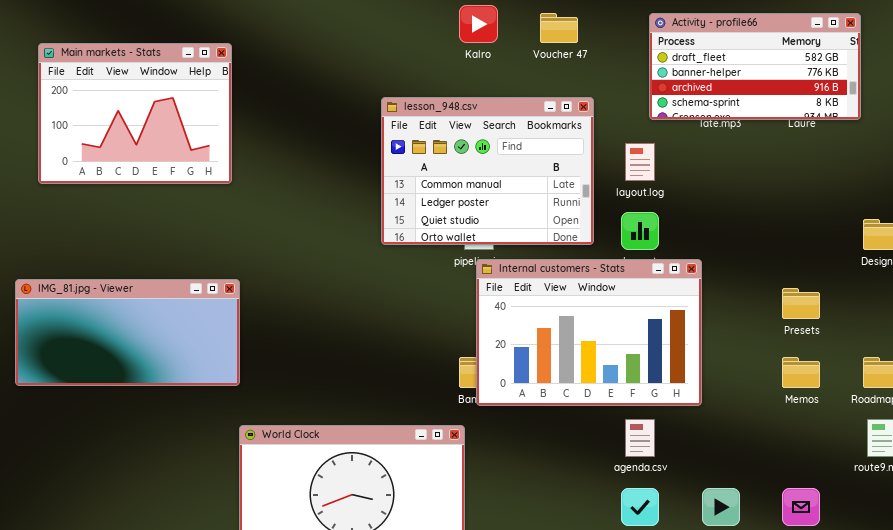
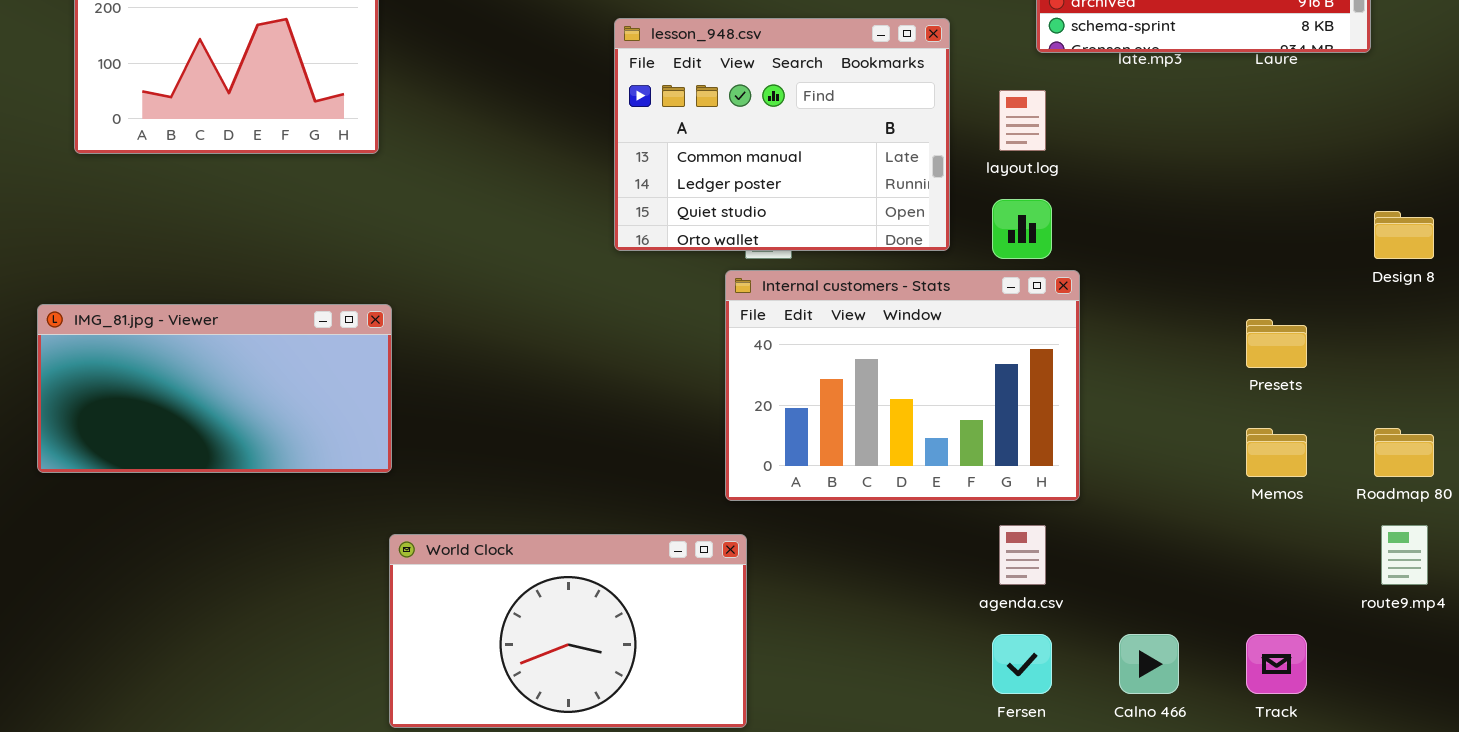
Internal customers - Stats: [476,259,702,406] -> [725,270,1080,501], moved

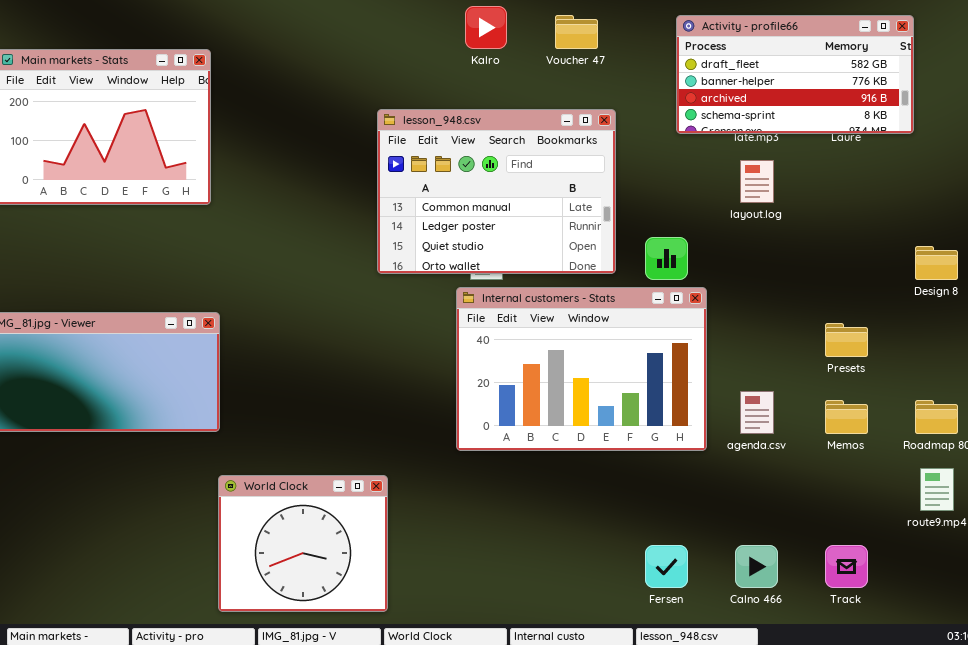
layout.log: [999,90,1046,151] -> [740,160,774,203], moved
agenda.csv: [999,525,1046,585] -> [740,391,774,434], moved
World Clock: [389,534,747,728] -> [218,475,388,612], resized

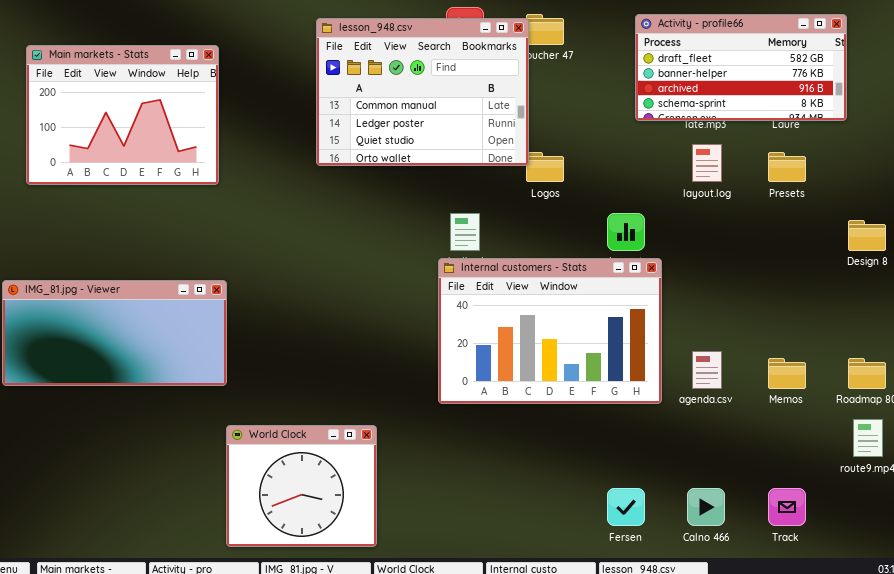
lesson_948.csv: [377,109,616,274] -> [316,18,529,166], moved
Presets: [825,323,868,357] -> [768,152,806,182], moved

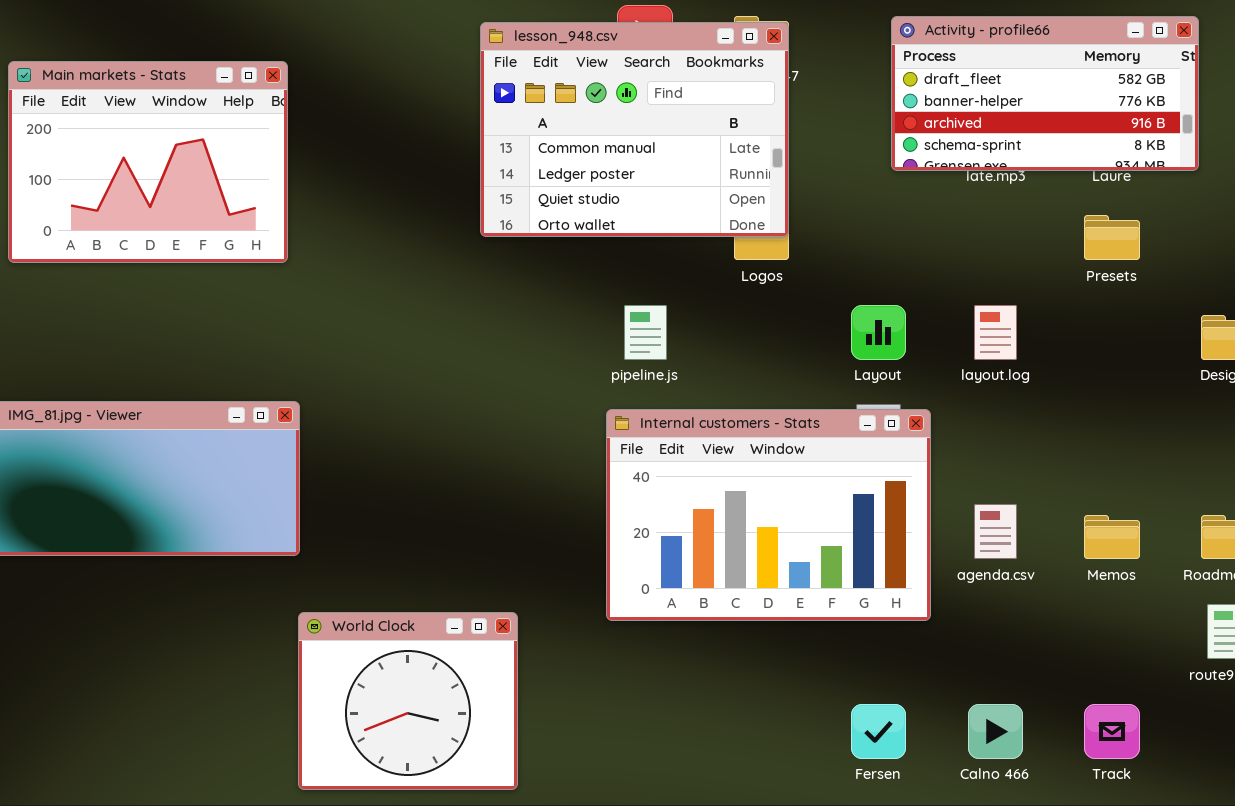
lesson_948.csv: [316,18,529,166] -> [480,22,789,237], moved
layout.log: [692,144,722,182] -> [974,305,1017,360], moved
Internal customers - Stats: [438,258,662,404] -> [606,409,931,621], moved

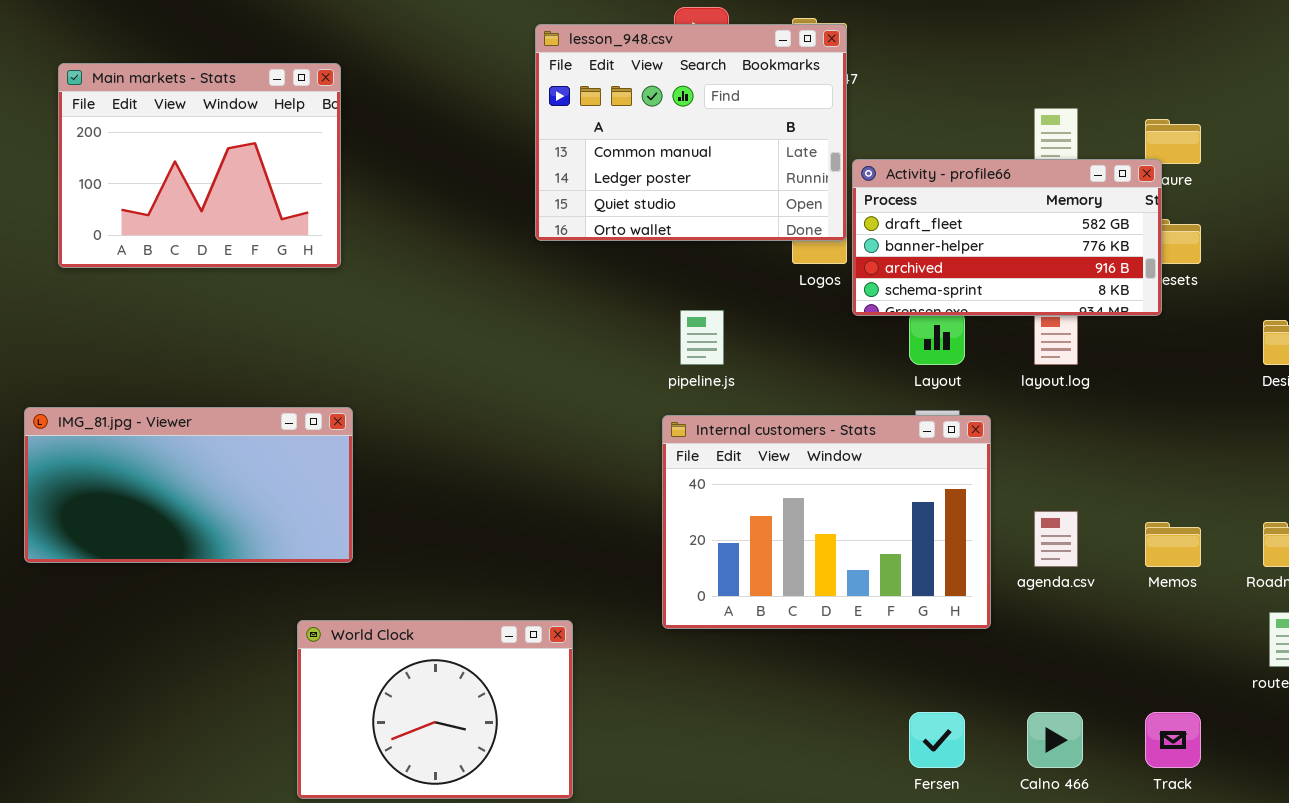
Activity - profile66: [891,16,1199,171] -> [852,159,1162,316], moved
World Clock: [298,612,518,790] -> [297,620,573,799], resized

